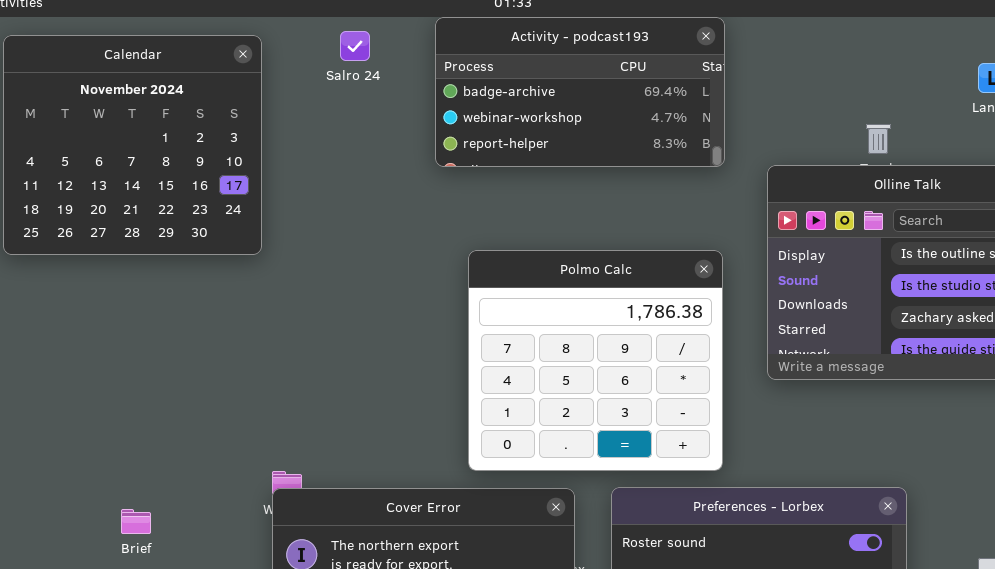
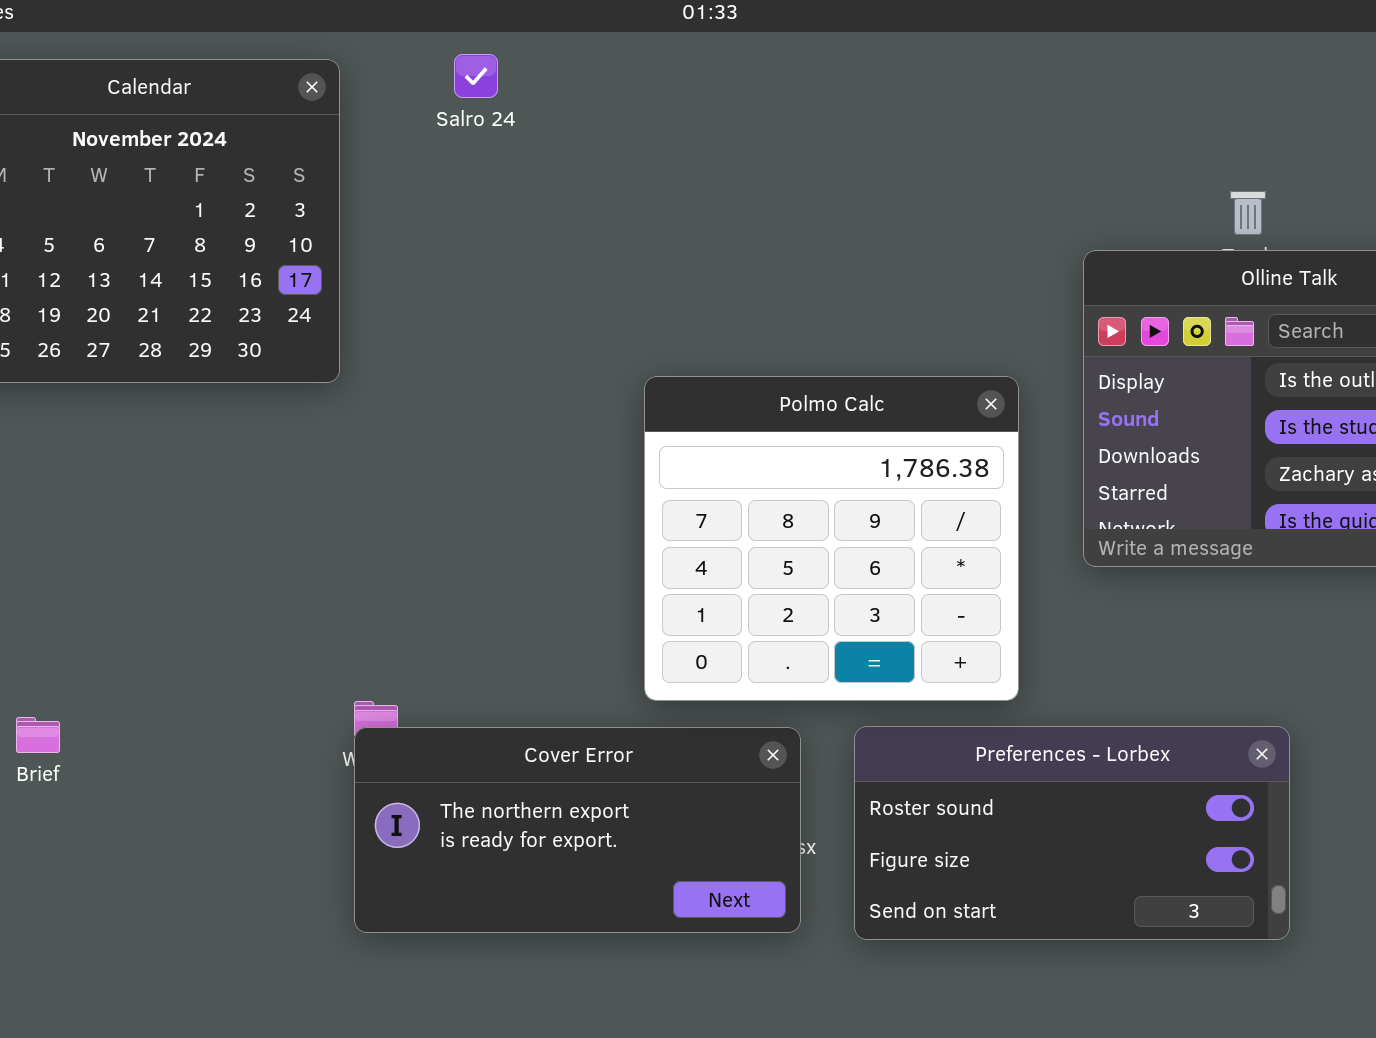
Activity - podcast193: [435,17,725,167] -> none, closed
Brief: [121,509,151,534] -> [16,717,60,753], moved

